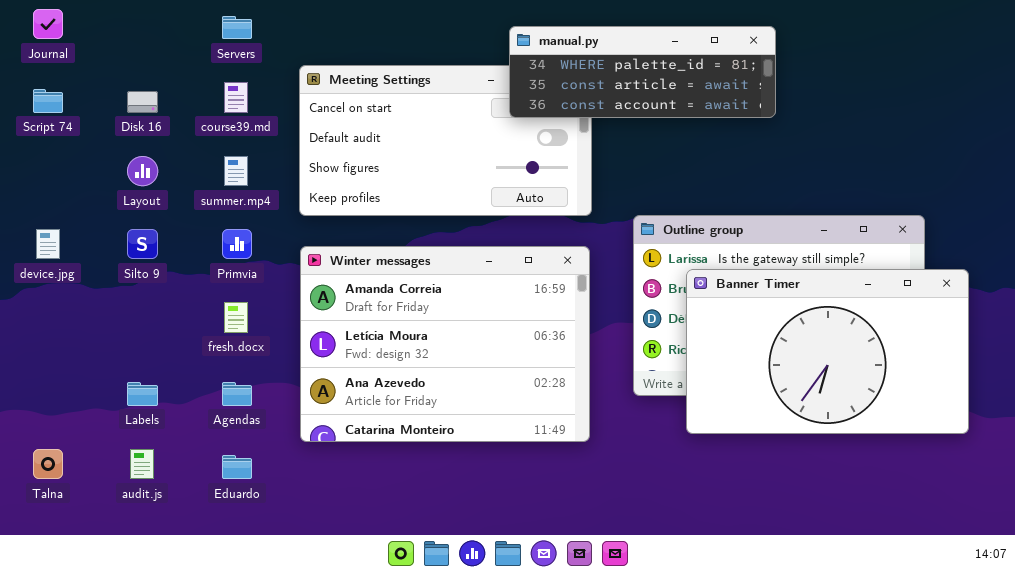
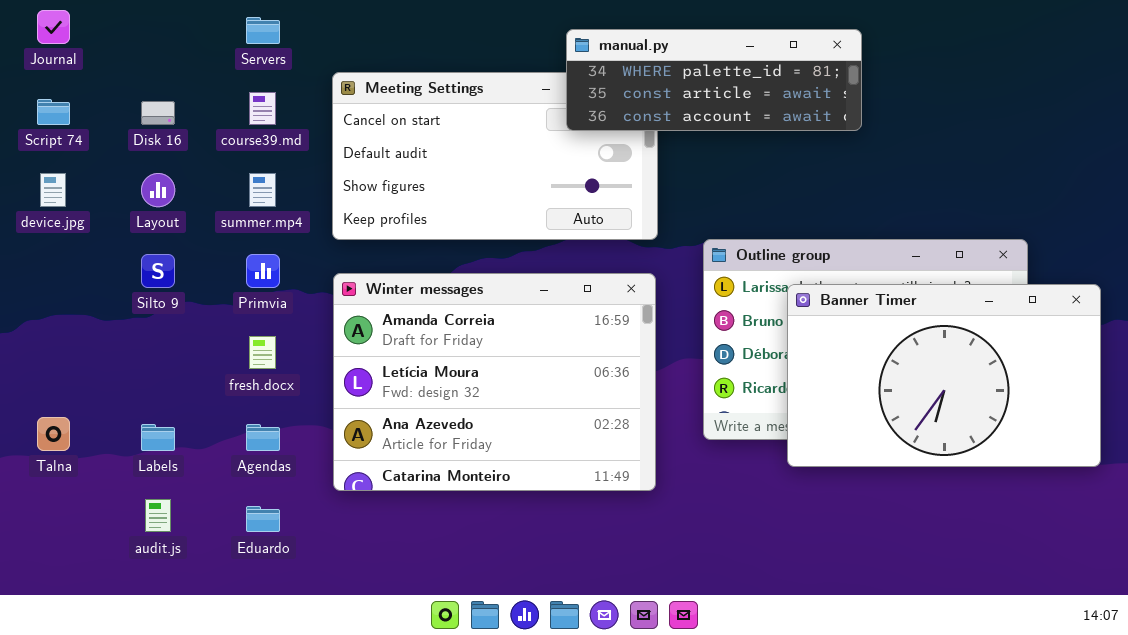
device.jpg: [36,229,60,259] -> [40,173,66,207], moved
Banner Timer: [686,269,969,434] -> [787,284,1101,467], moved
Talna: [33,449,63,479] -> [37,417,70,451], moved

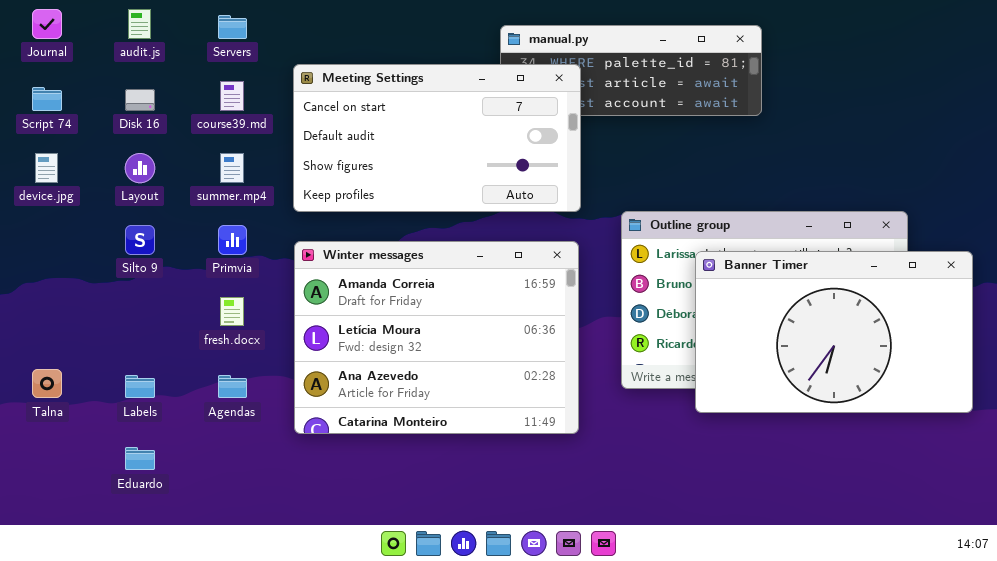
Meeting Settings: [332,72,658,240] -> [293,64,581,212], raised
audit.js: [145,499,171,532] -> [128,9,151,39], moved
Eduardo: [246,506,280,532] -> [125,447,155,470], moved

